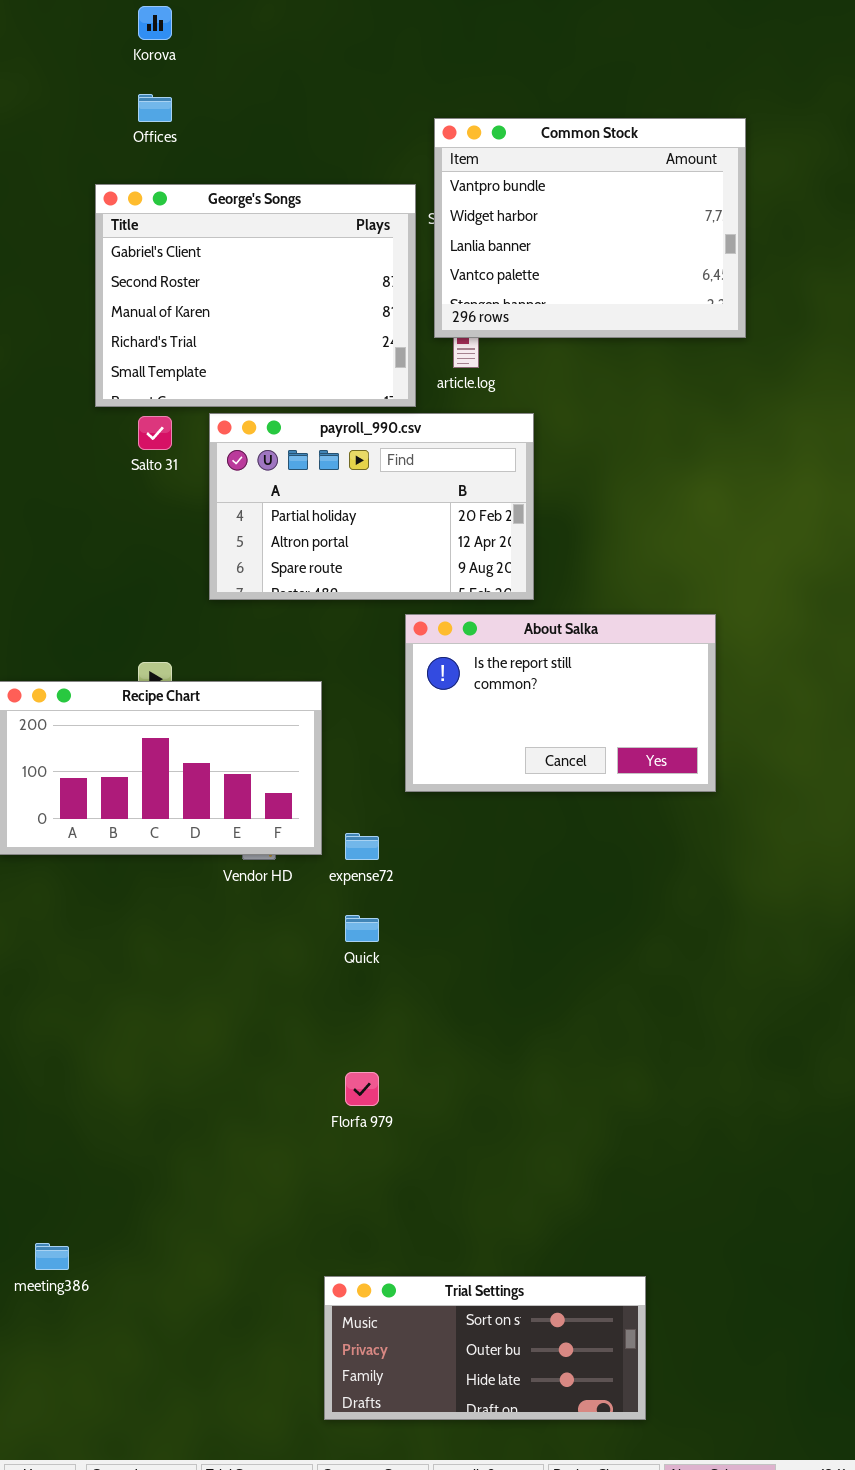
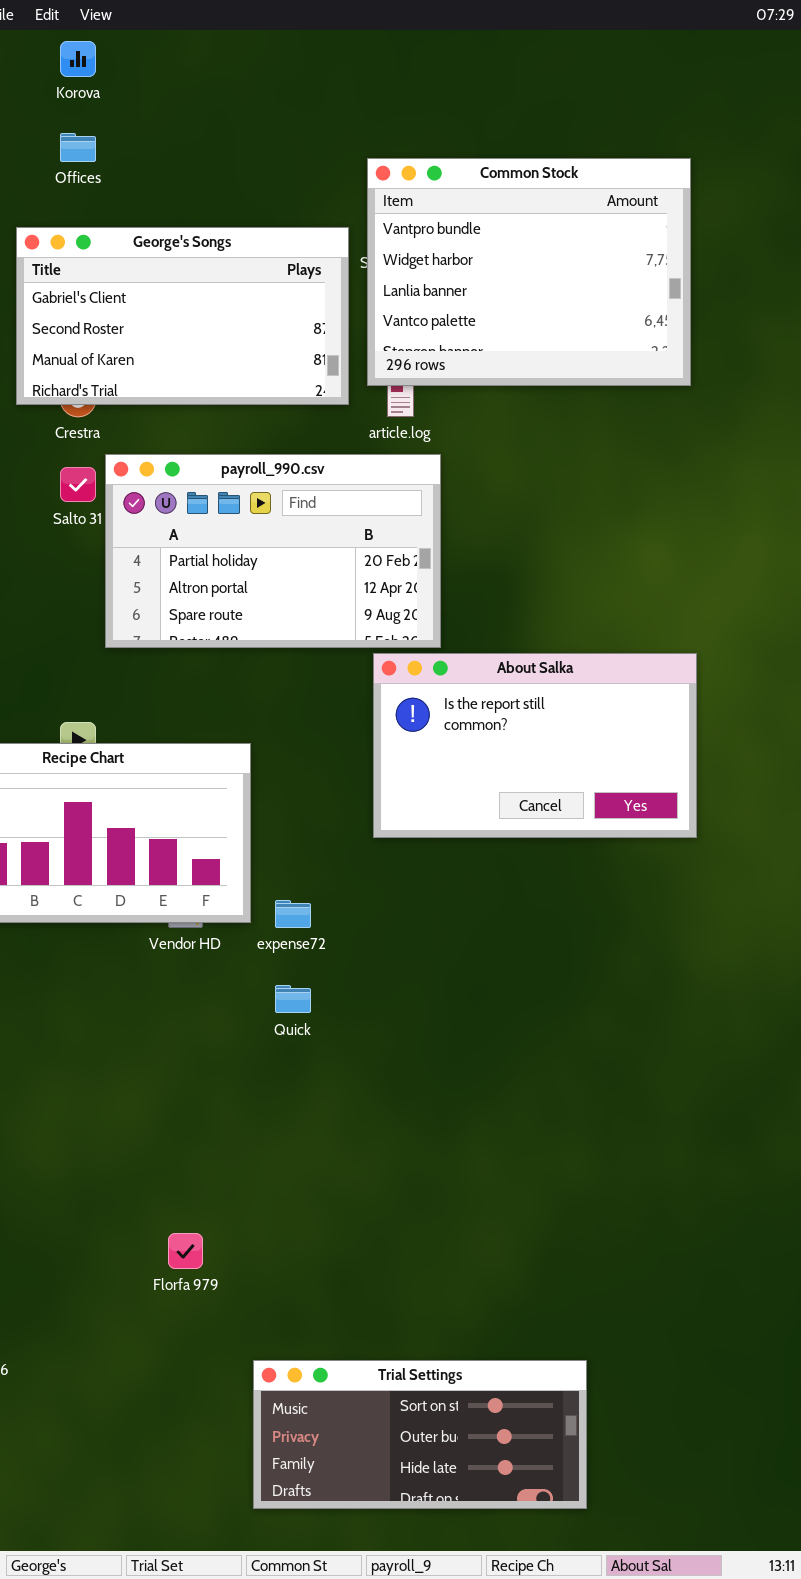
George's Songs: [95,184,416,407] -> [16,227,349,405], resized
payroll_990.csv: [209,413,534,600] -> [105,454,441,648], moved
About Salka: [405,614,716,792] -> [373,653,697,838], moved
Florfa 979: [345,1072,379,1106] -> [168,1233,203,1269], moved

